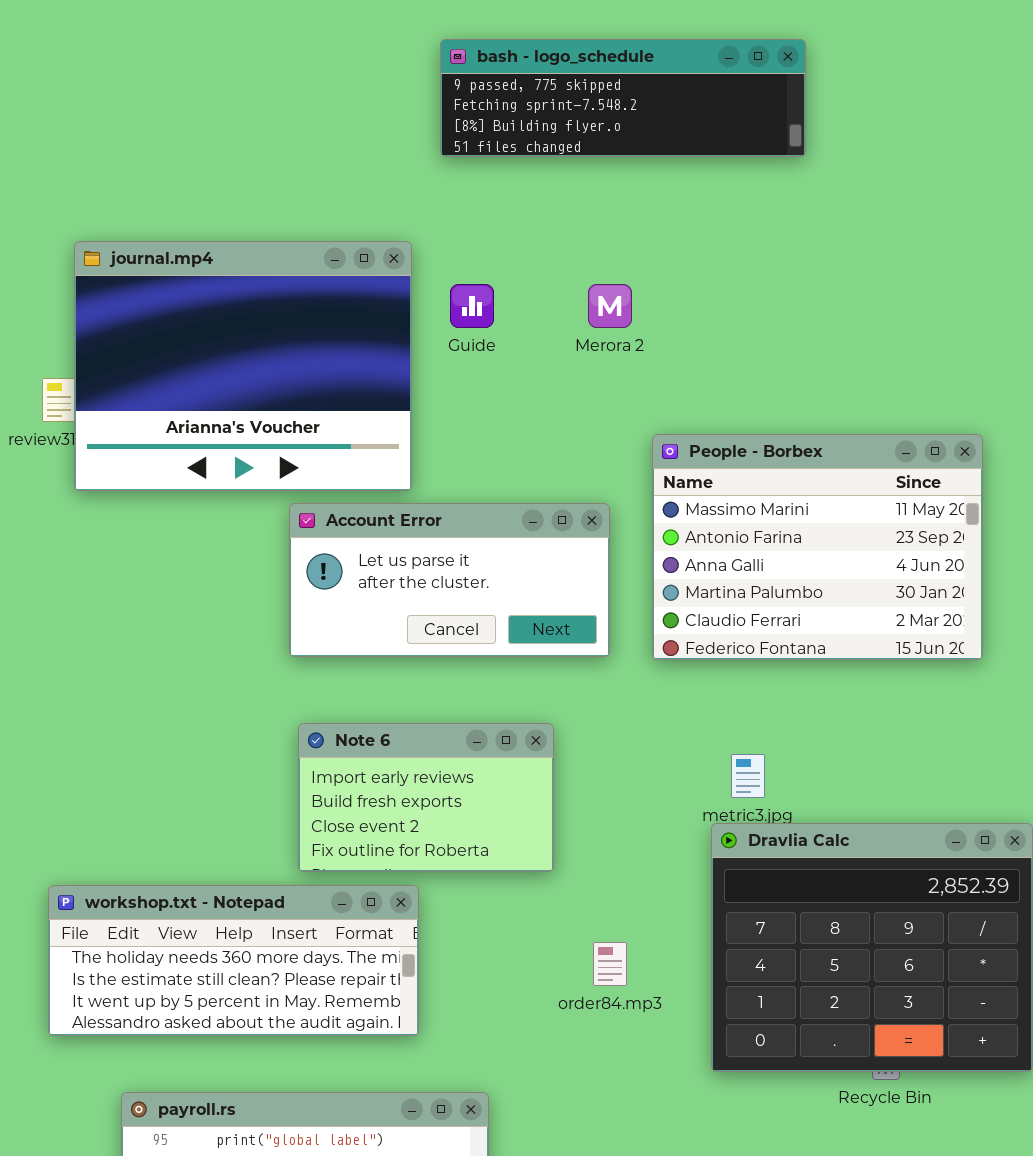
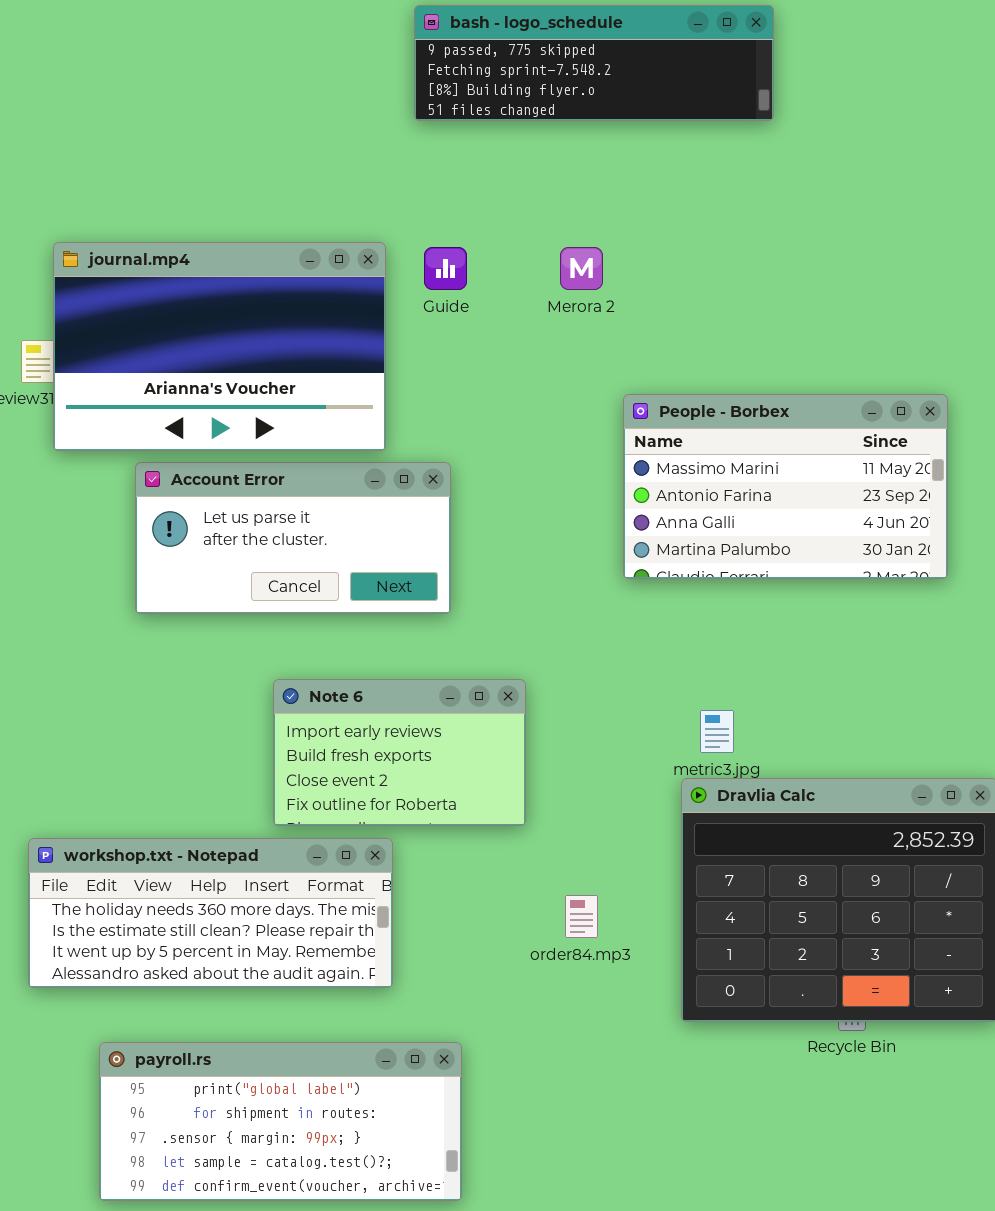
journal.mp4: [74,241,412,491] -> [53,242,386,451], resized
People - Borbex: [652,434,983,660] -> [623,394,948,579], resized
Account Error: [289,503,610,657] -> [135,462,451,614], moved

